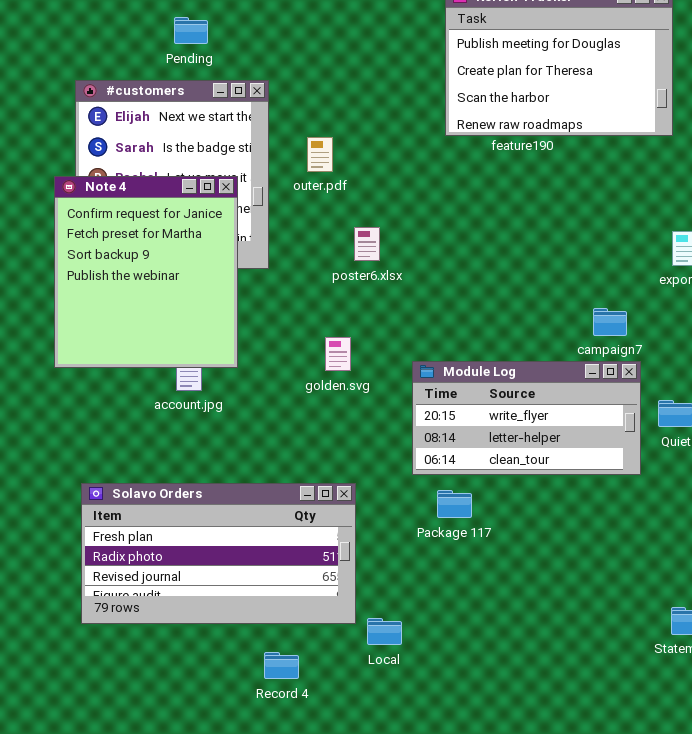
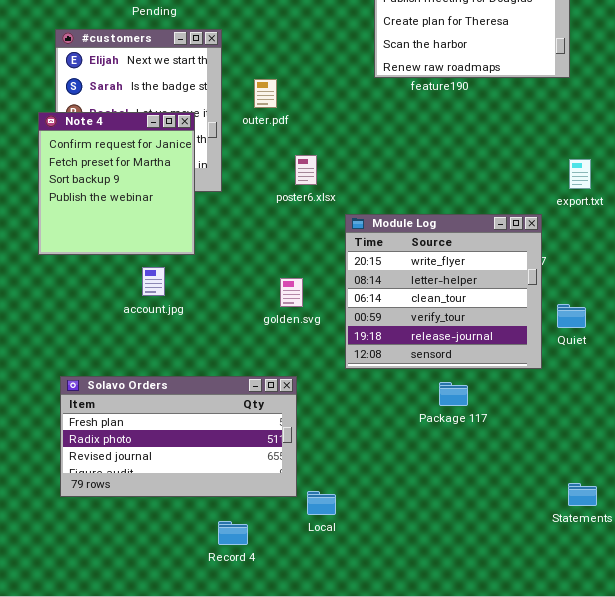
Note 4: [54,176,238,368] -> [38,112,195,255], resized
golden.svg: [325,337,351,371] -> [280,278,303,307], moved
Module Log: [412,361,641,475] -> [345,214,542,369], resized
Package 117: [437,490,472,518] -> [439,382,468,406], moved

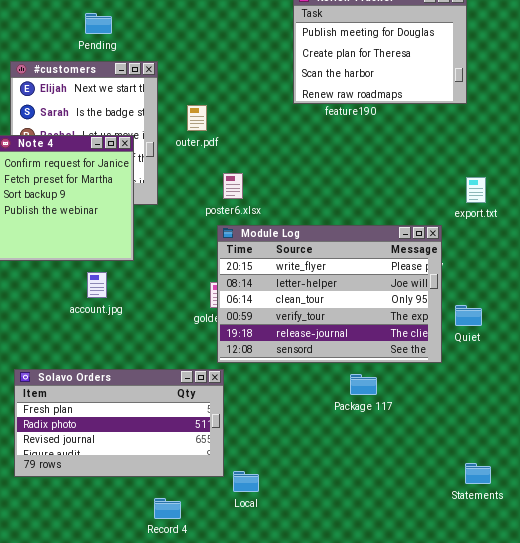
Module Log: [345,214,542,369] -> [217,225,442,363], resized

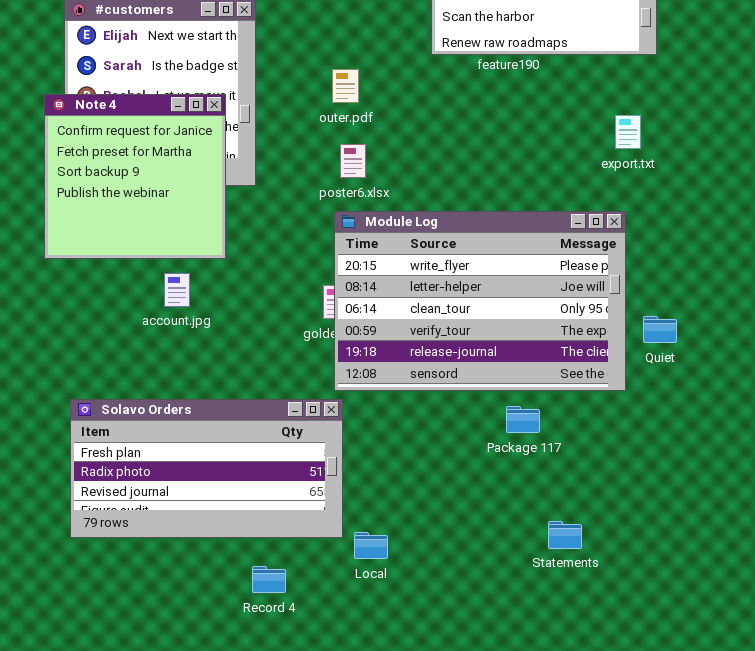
outer.pdf: [187,105,207,131] -> [332,69,359,103], moved
export.txt: [466,177,486,203] -> [615,115,641,149], moved
Statements: [465,463,491,484] -> [548,521,582,549], moved

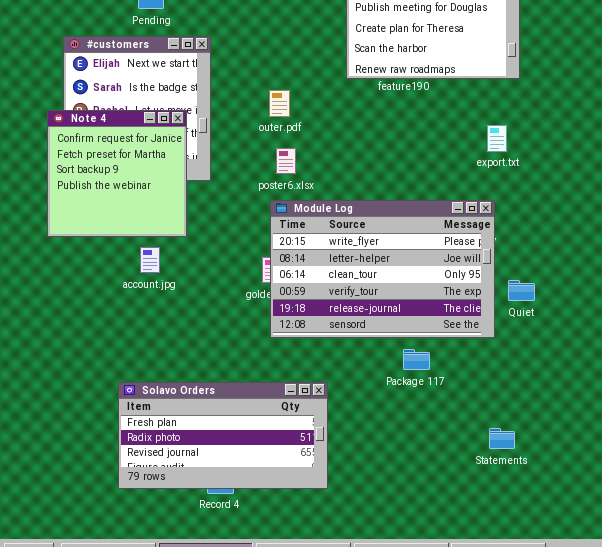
Solavo Orders: [70,399,343,538] -> [118,382,328,489], moved
Statements: [548,521,582,549] -> [489,428,515,449], moved

